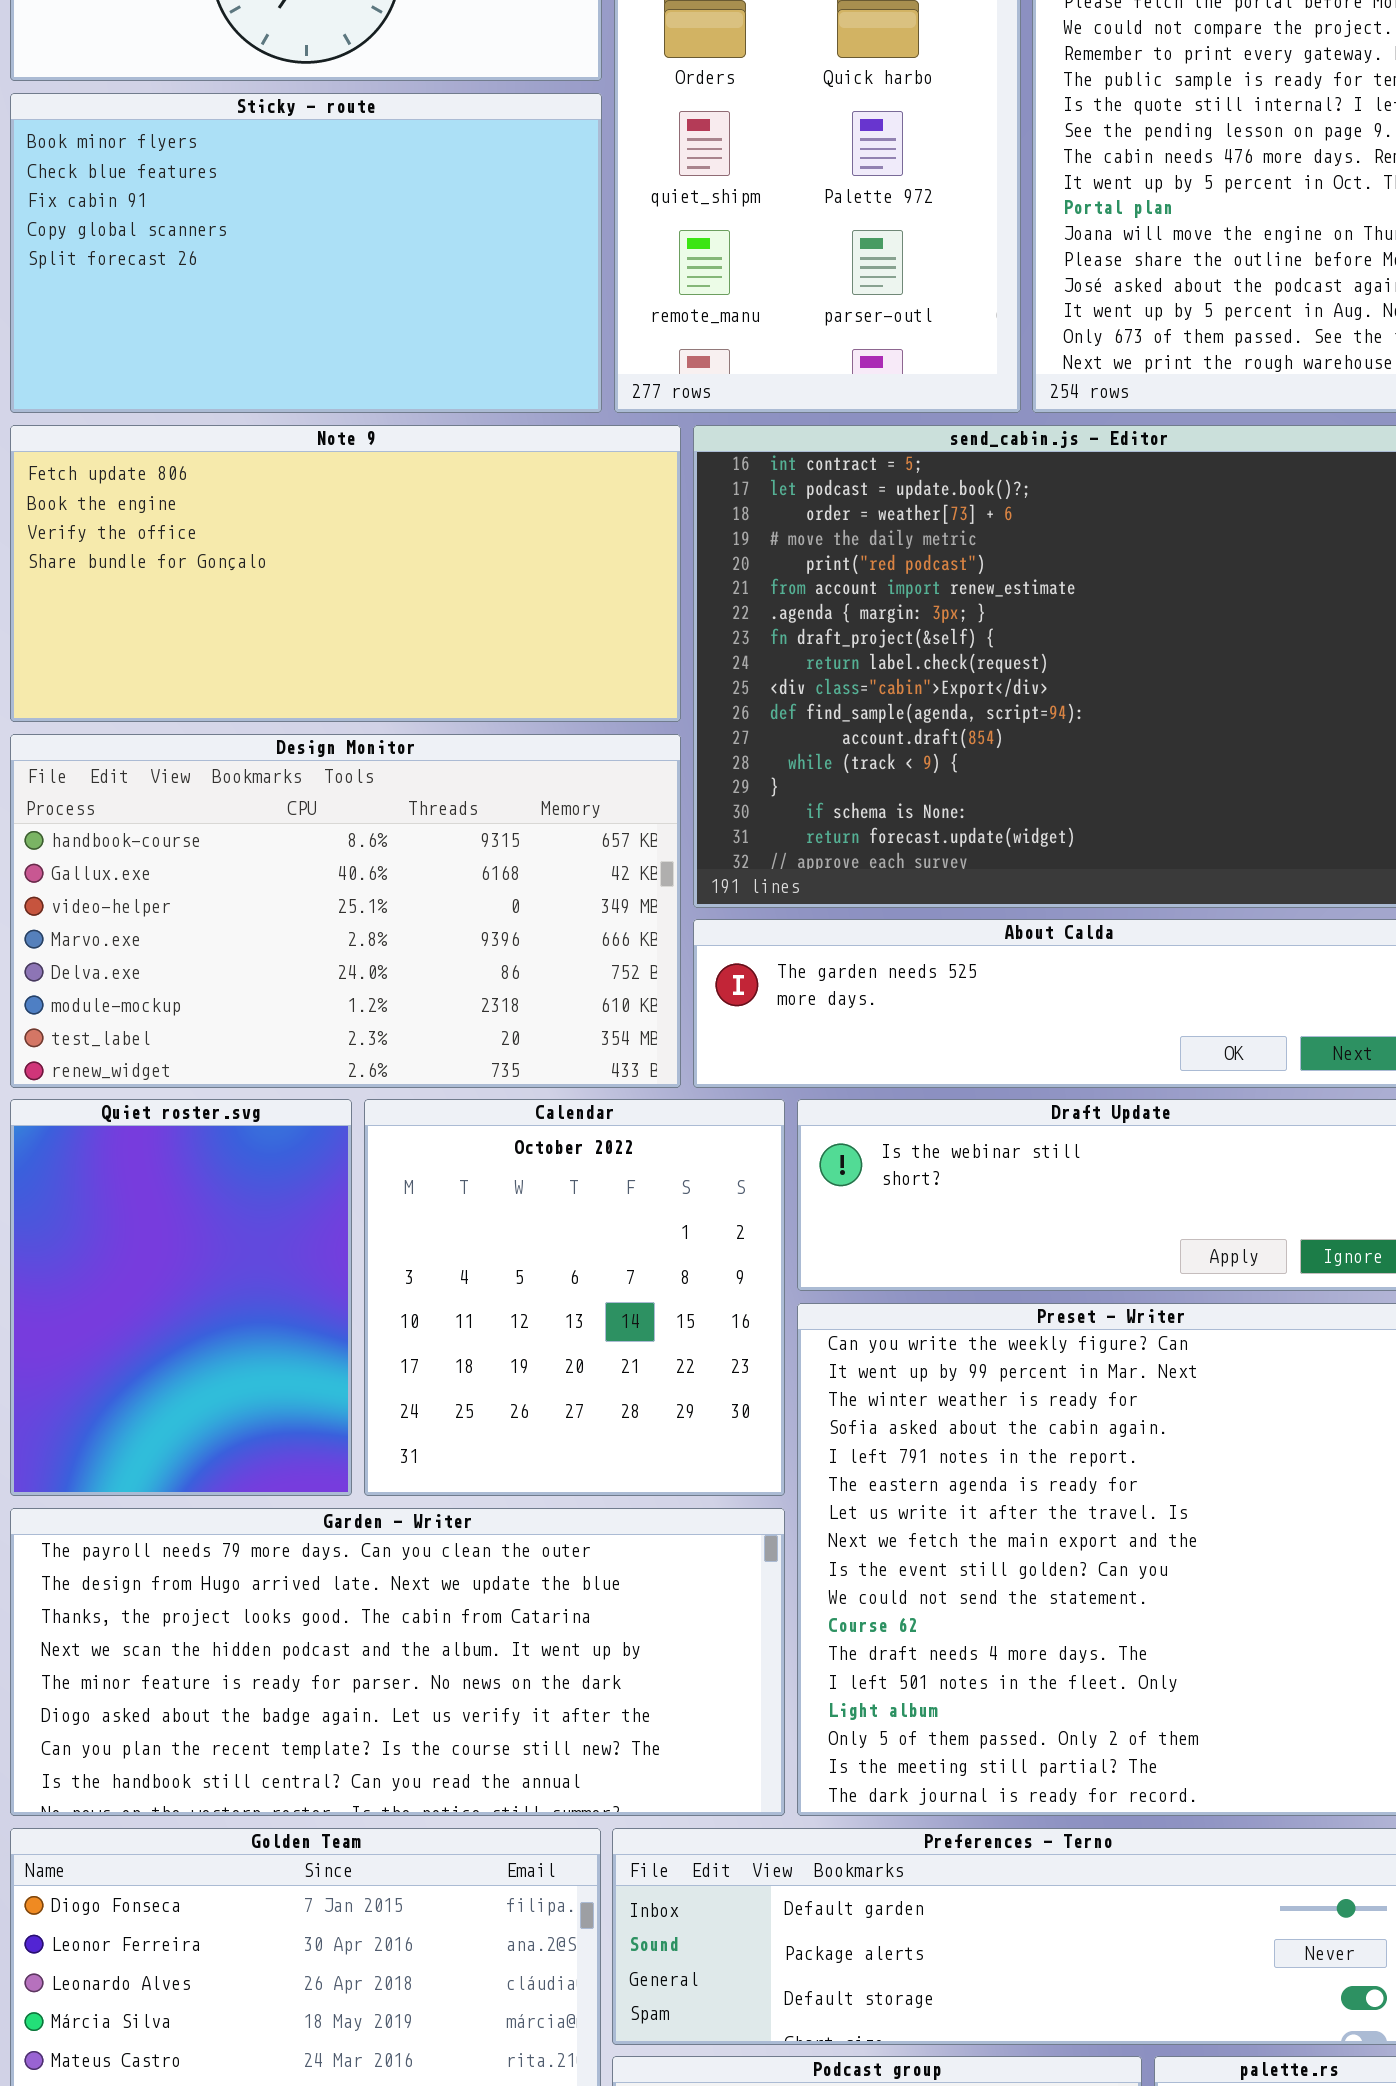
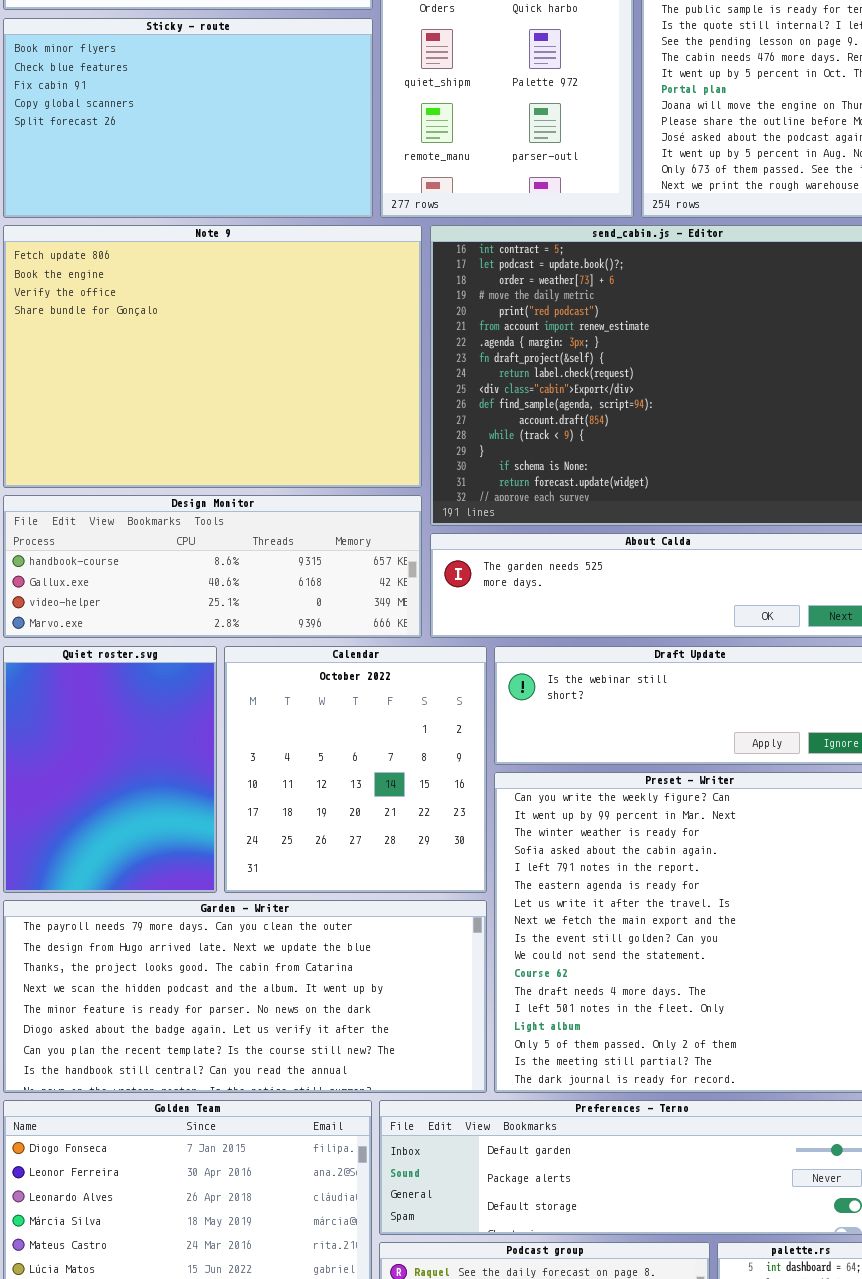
Note 9: [10,425,681,722] -> [3,225,422,488], resized
Design Monitor: [10,734,681,1088] -> [3,495,422,638], resized

